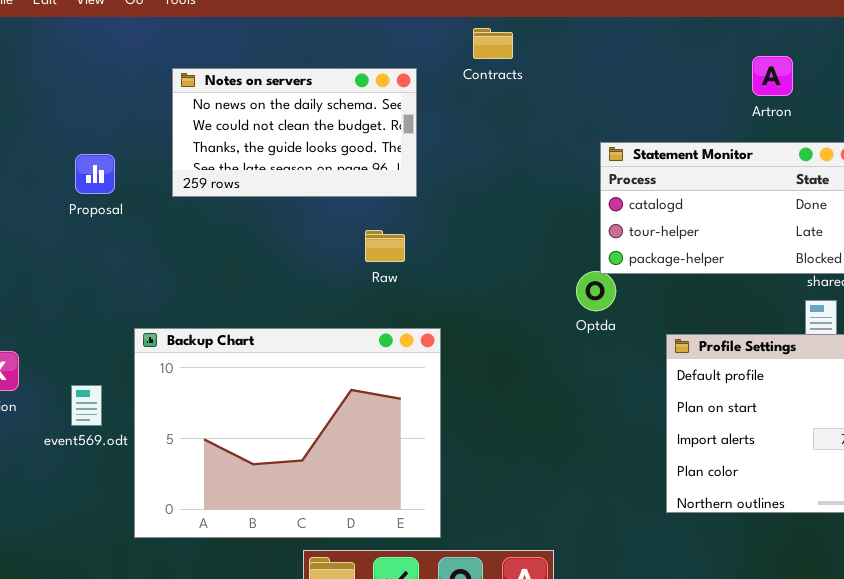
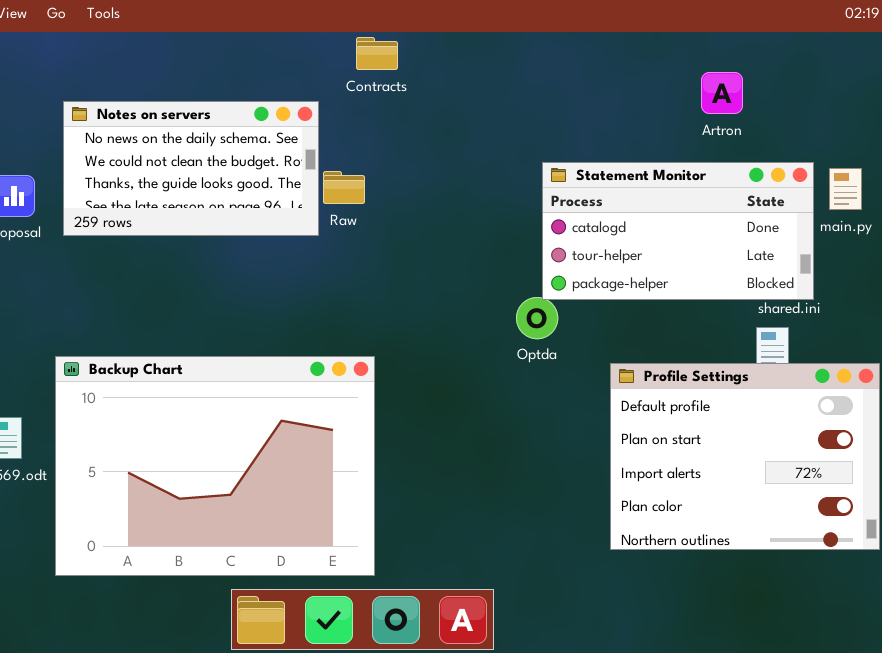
Contracts: [473,28,513,59] -> [356,37,398,70], moved
Notes on servers: [172,68,417,197] -> [63,101,319,236], moved
Raw: [365,230,405,262] -> [323,171,365,204], moved

